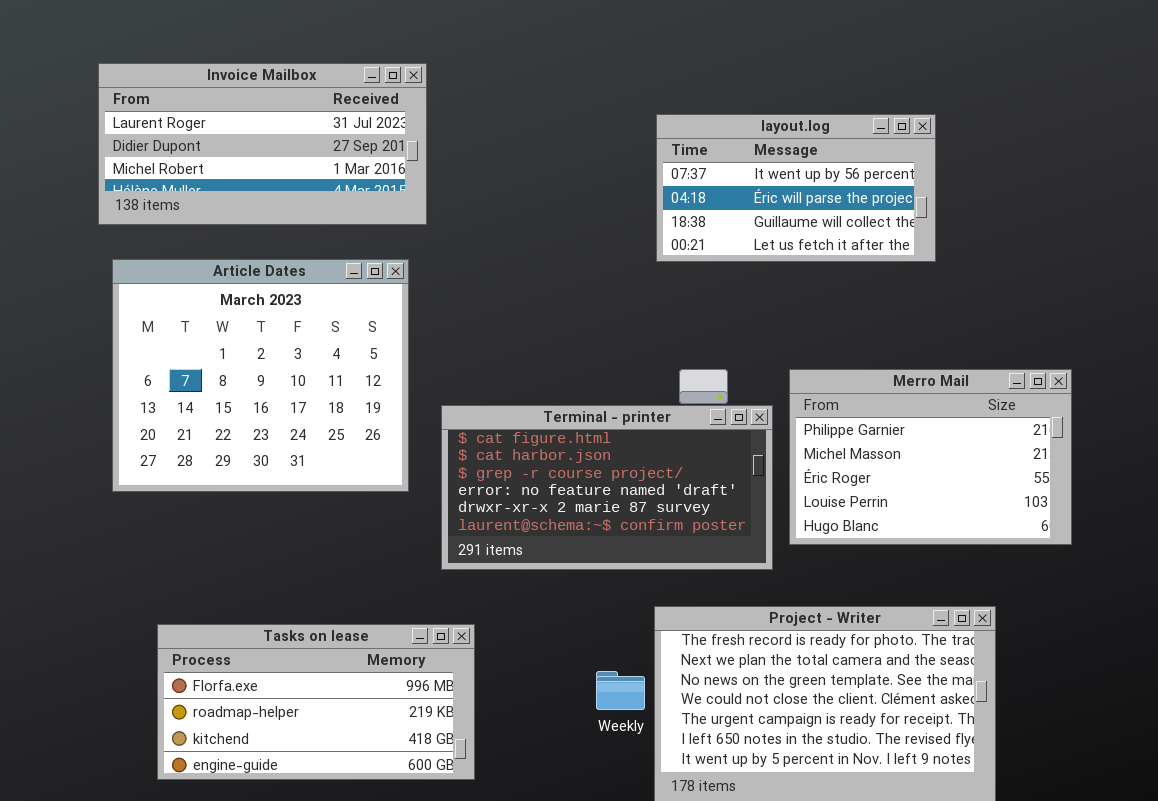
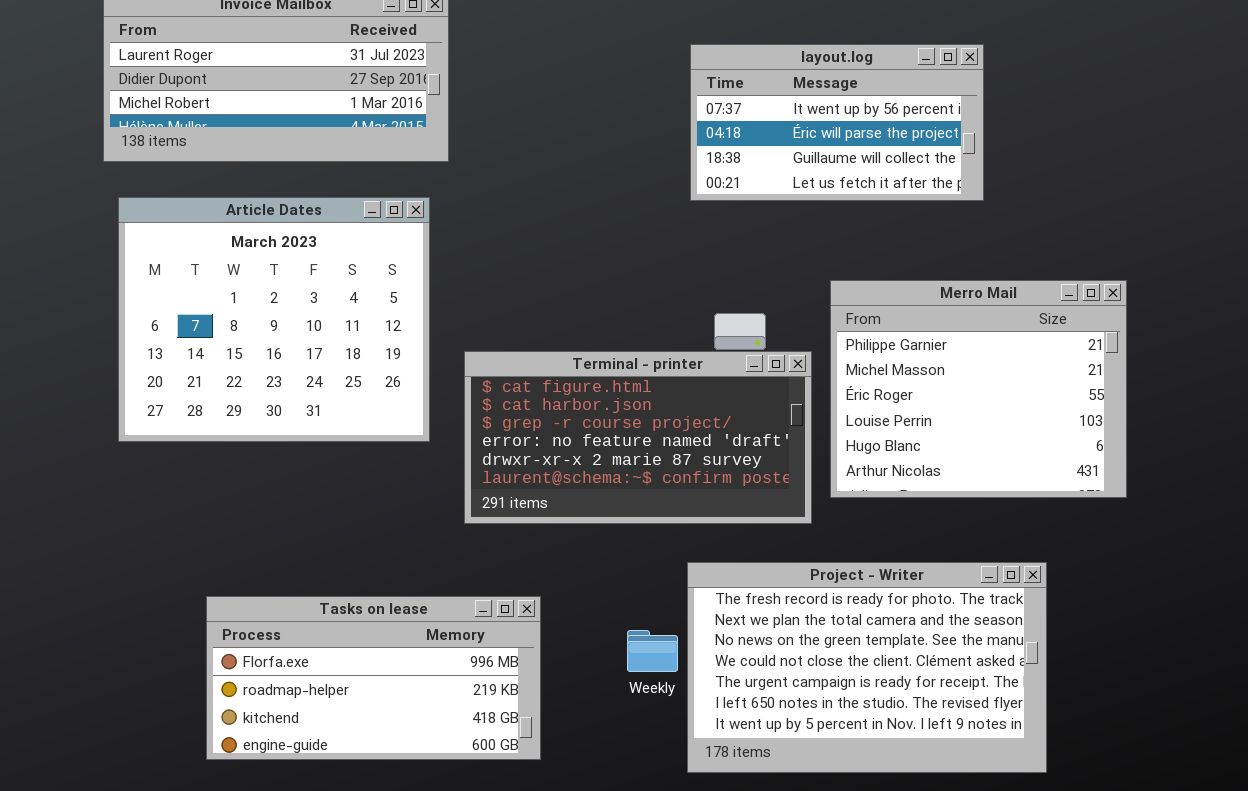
Merro Mail: [789,369,1072,545] -> [830,280,1127,498], resized
Tasks on lease: [157,624,475,780] -> [206,596,541,760], moved

